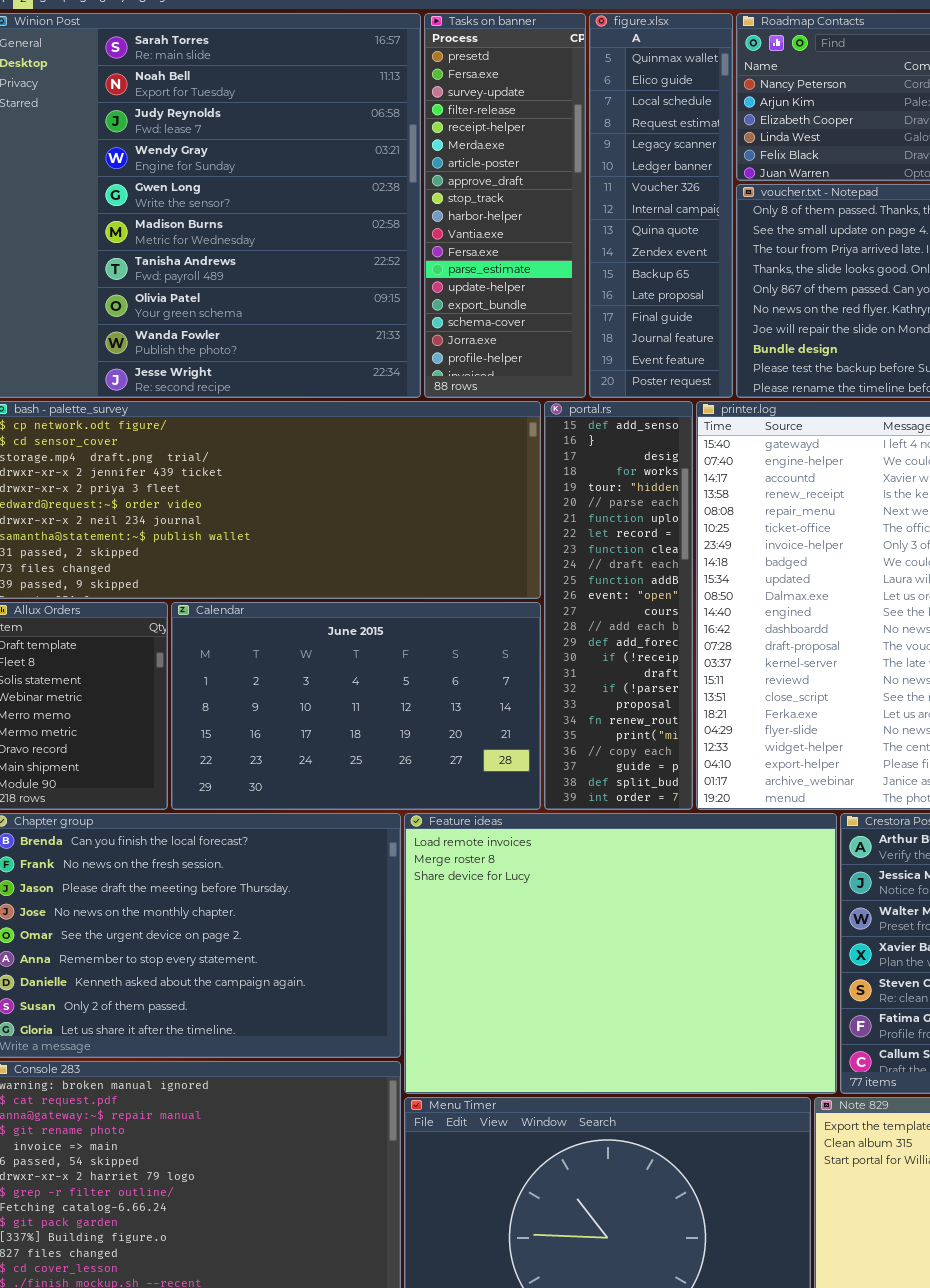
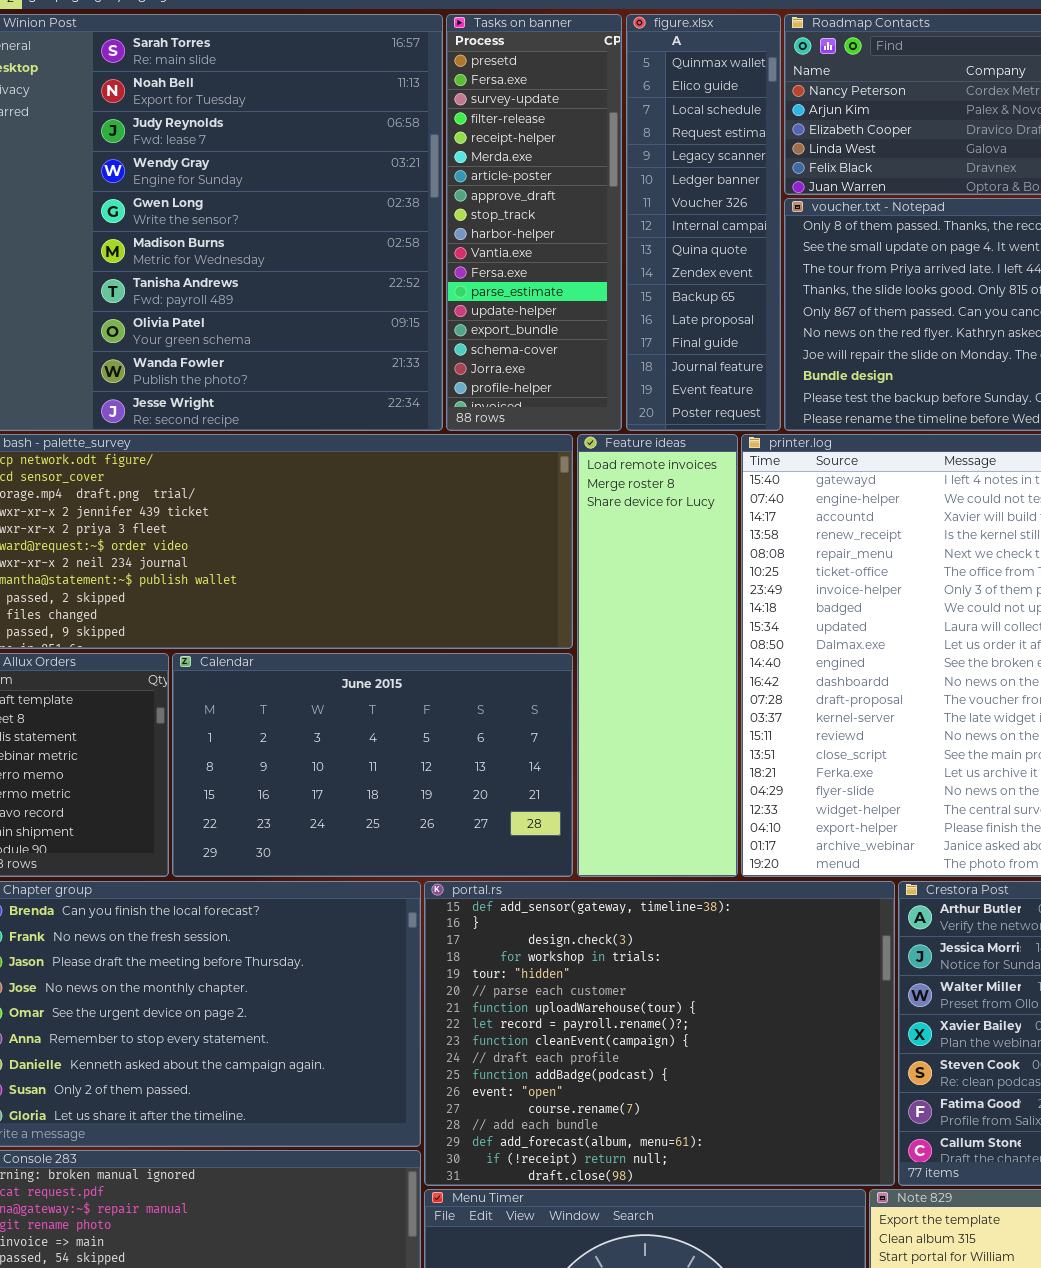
portal.rs: [544,401,693,810] -> [424,881,895,1186], moved, resized
Feature ideas: [404,813,837,1094] -> [577,434,738,877], moved, resized

